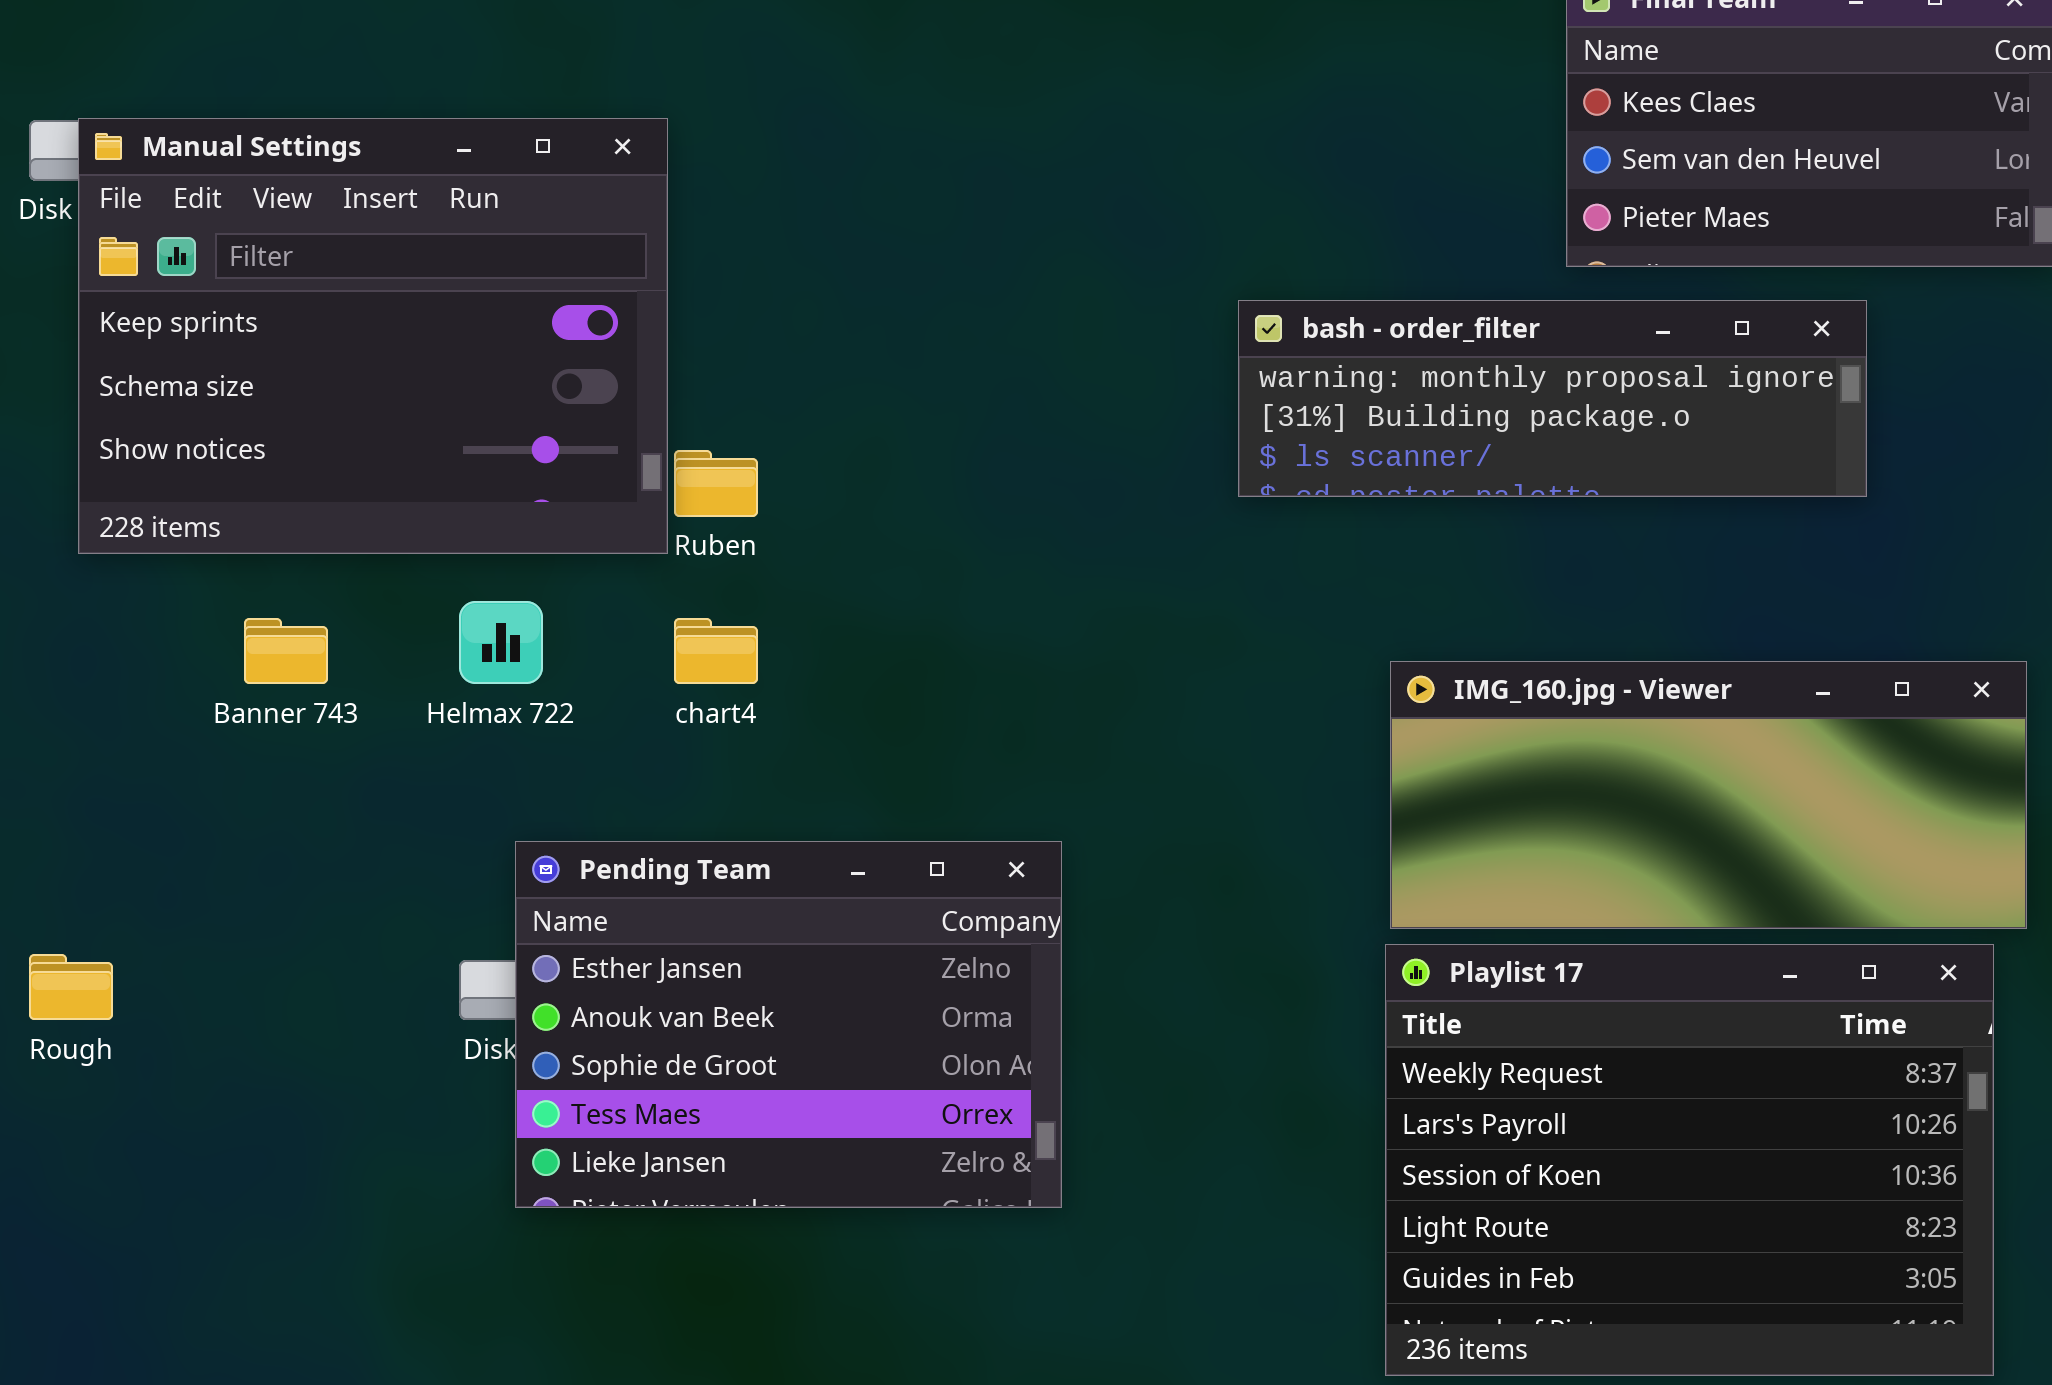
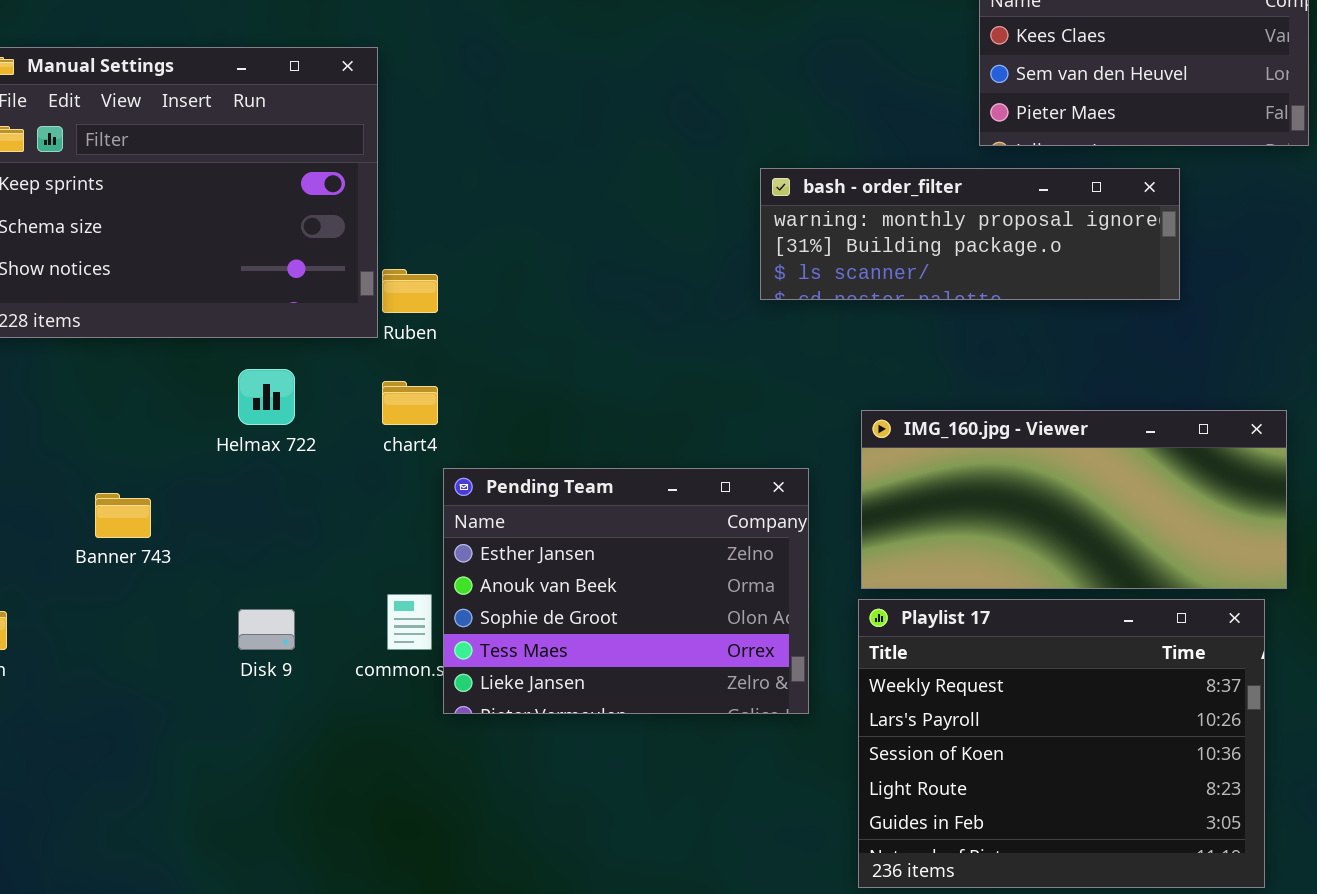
Banner 743: [244,618,328,684] -> [95,493,151,538], moved
Pending Team: [515,841,1062,1208] -> [443,468,809,714], moved

